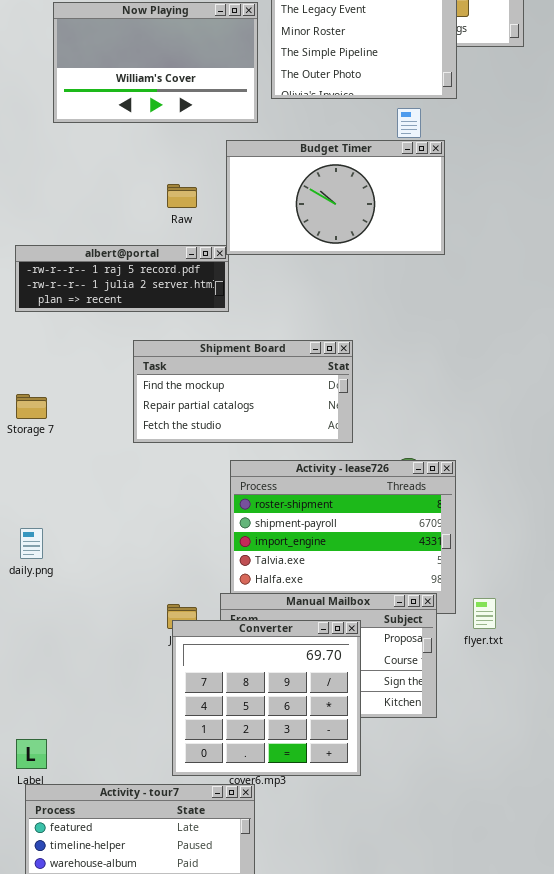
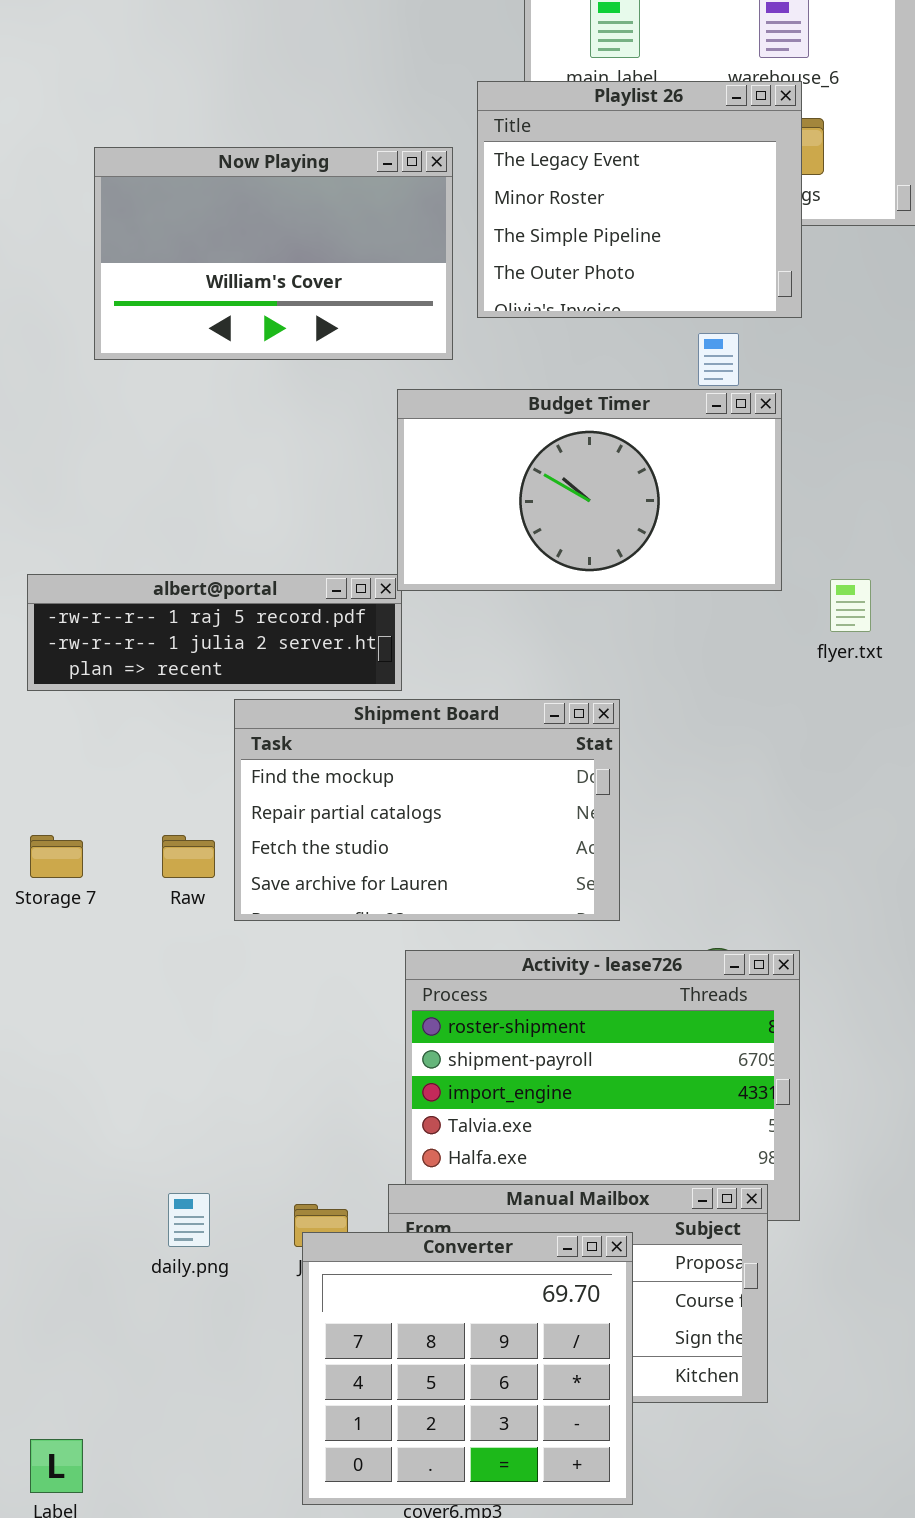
Raw: [167,184,197,208] -> [162,835,215,878], moved
Shipment Board: [133,340,353,443] -> [234,699,620,921], resized
daily.png: [20,528,43,559] -> [168,1193,210,1247], moved
flyer.txt: [473,598,496,629] -> [830,579,871,632], moved

